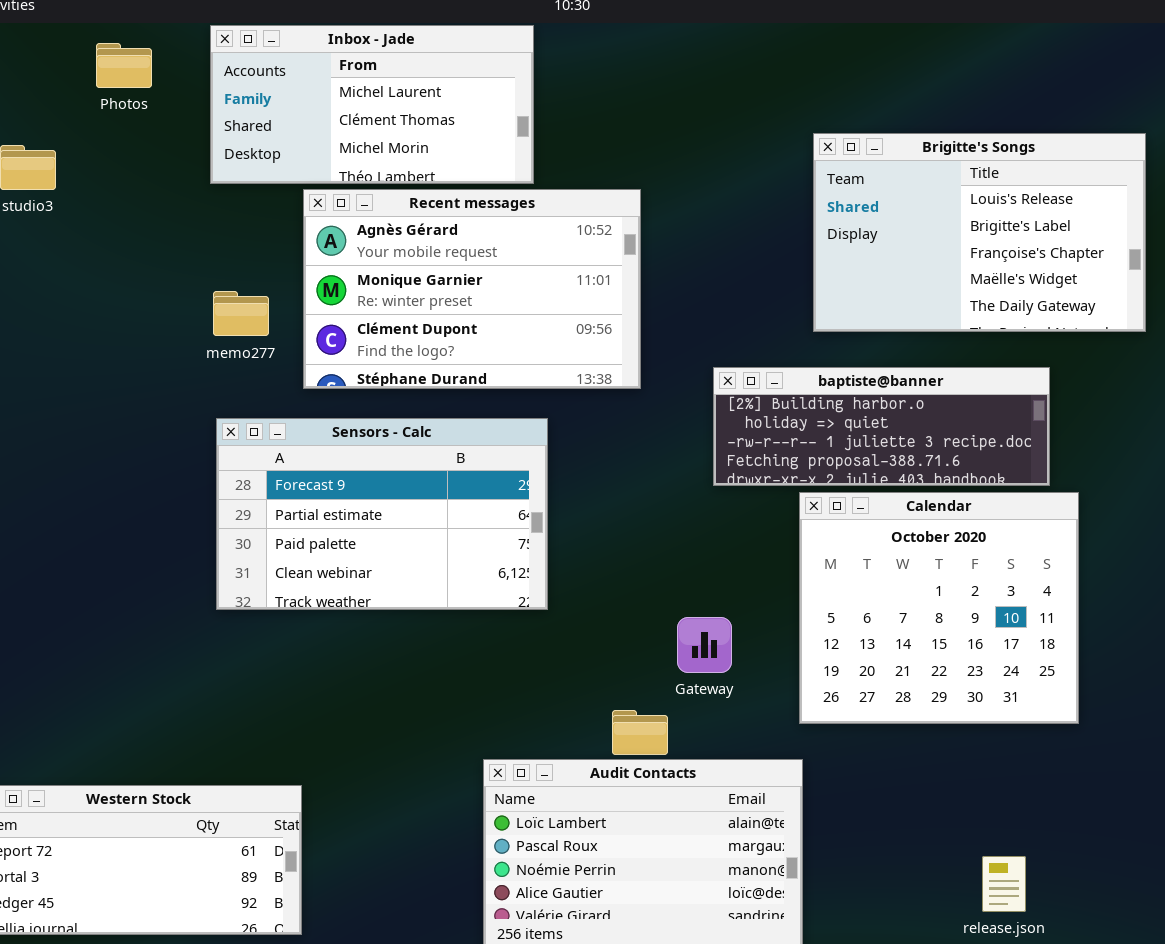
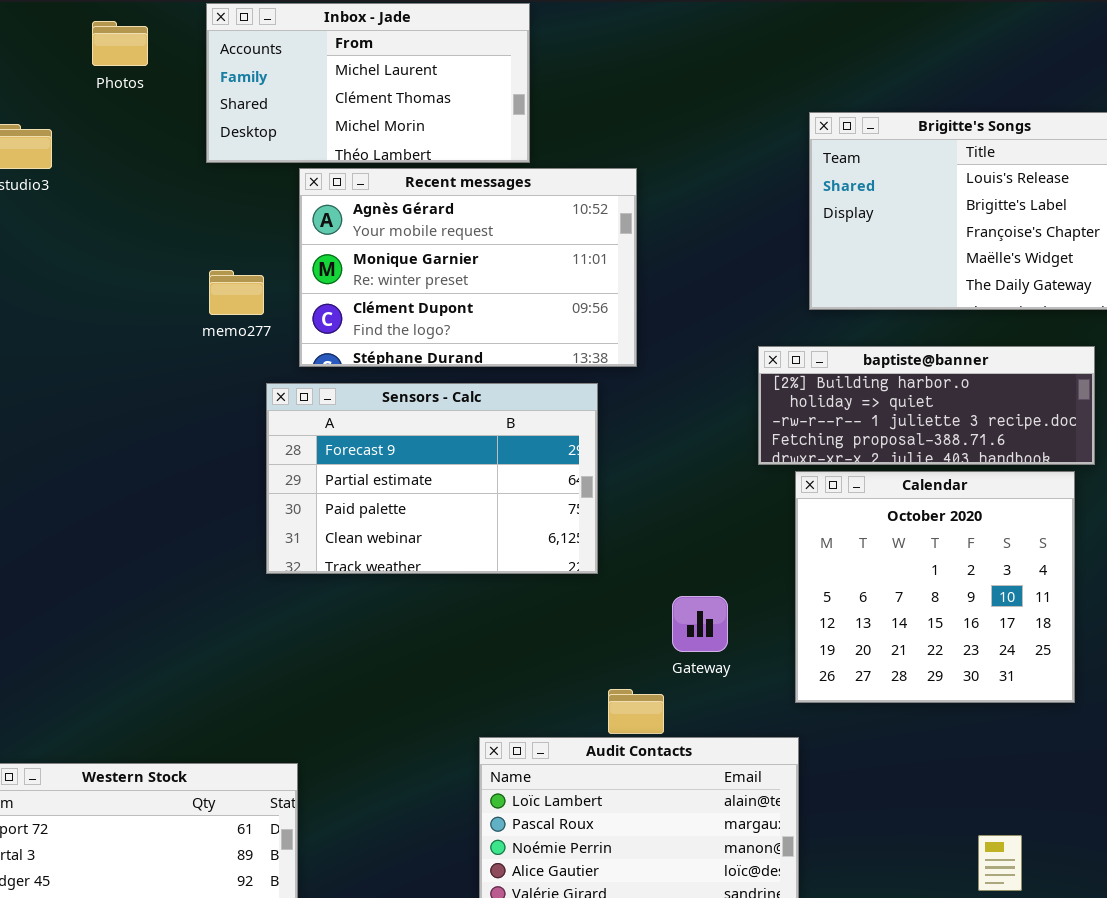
baptiste@banner: [713,367,1050,486] -> [758,346,1095,465], moved
Sensors - Calc: [216,418,548,610] -> [266,383,598,574], moved

